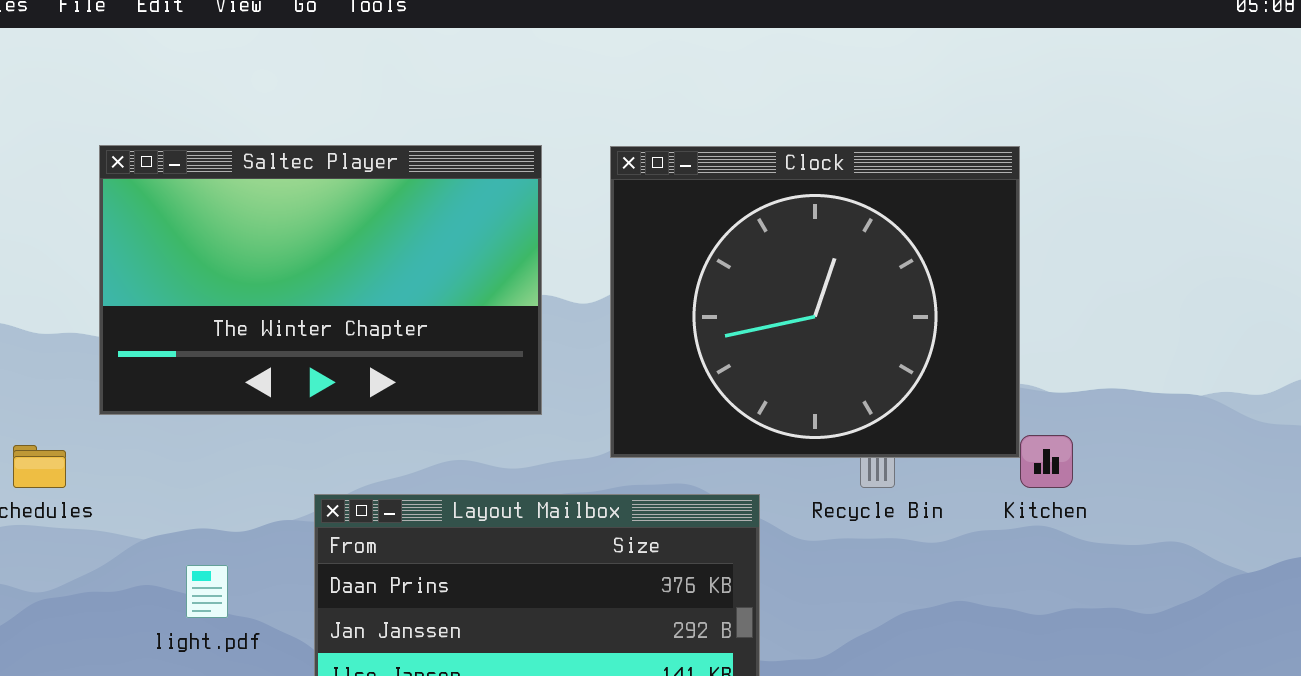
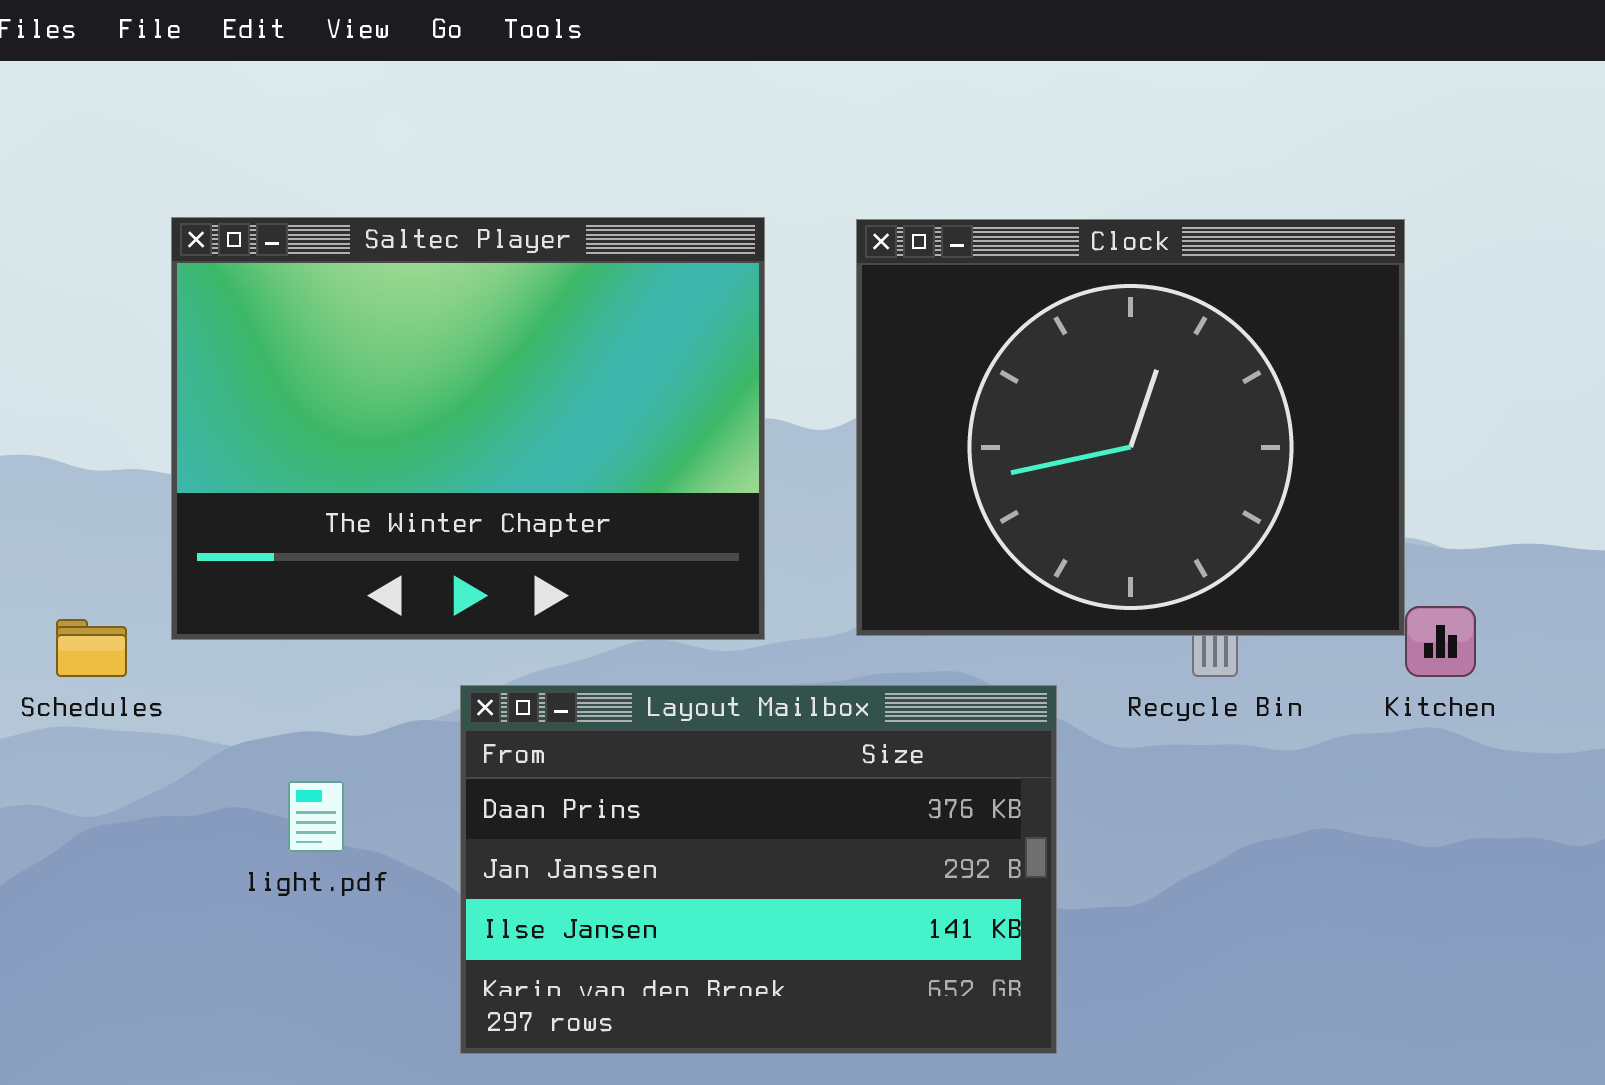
Saltec Player: [99,145,542,415] -> [171,217,765,640], resized

